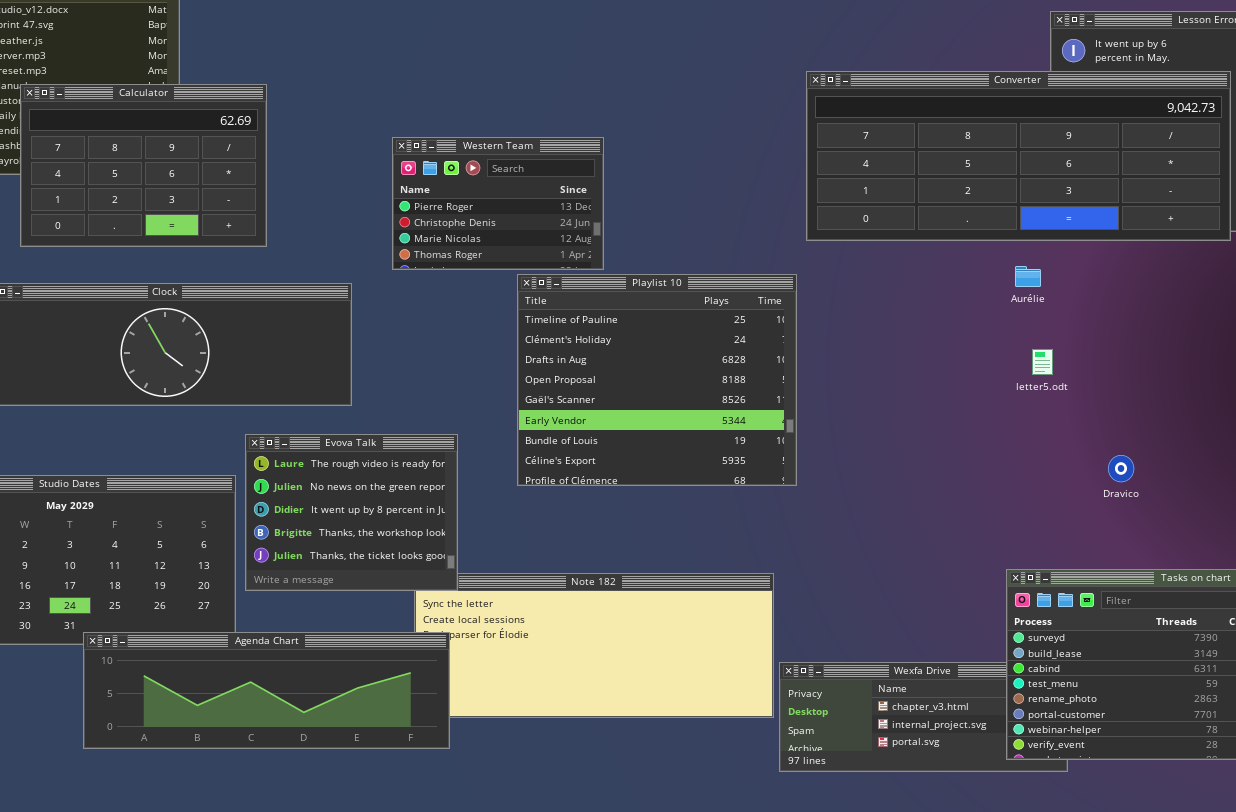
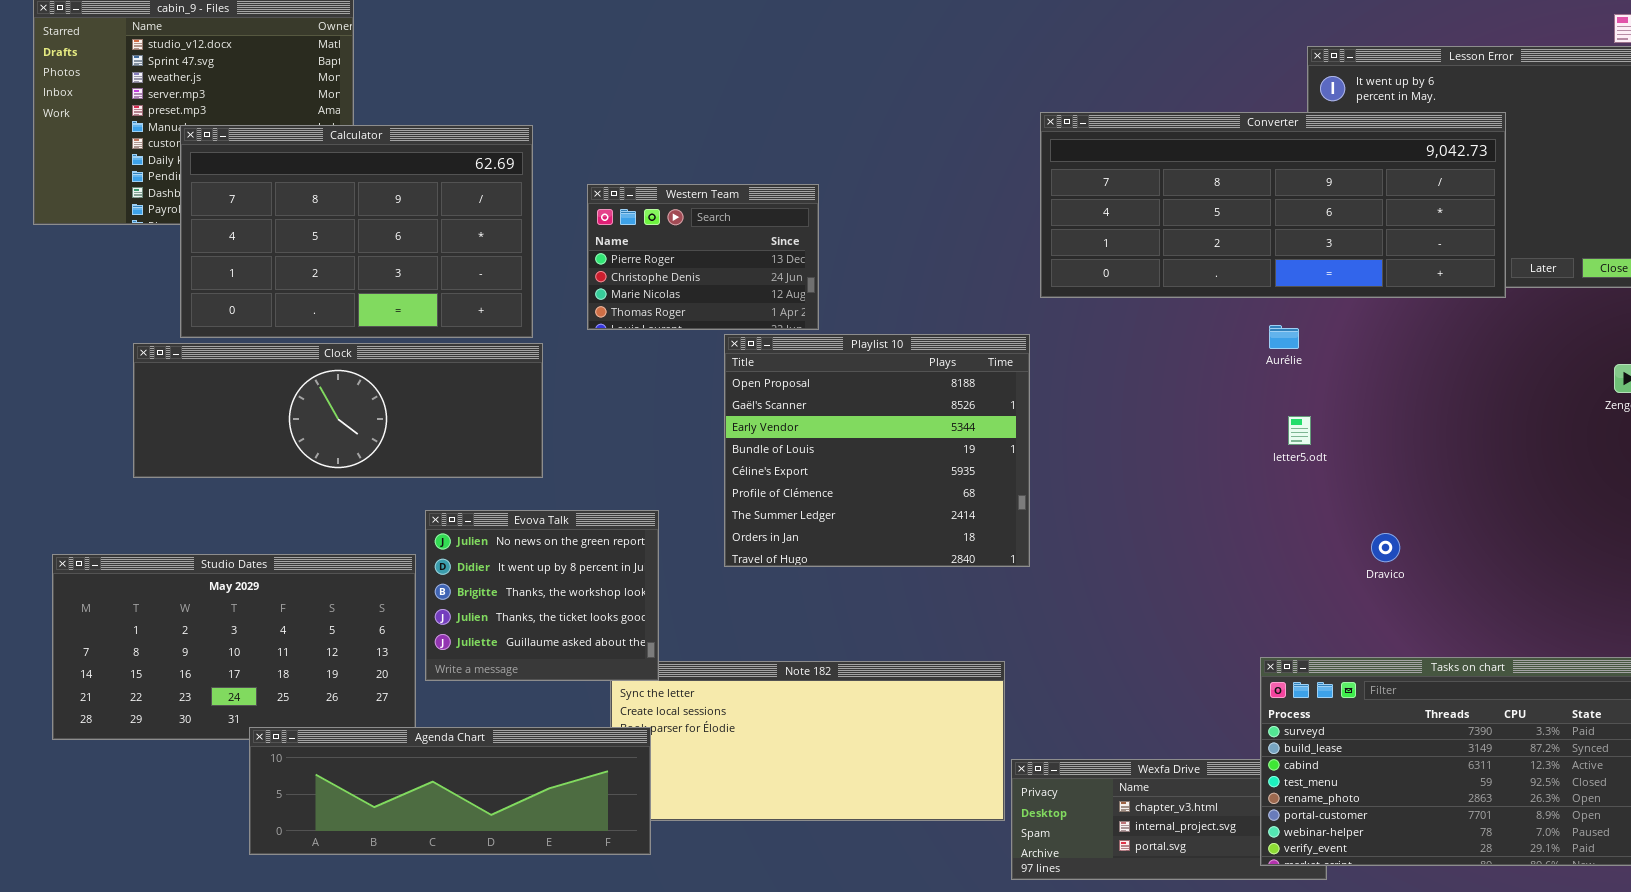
Calculator: [20,84,267,247] -> [180,125,533,338], resized
Playlist 10: [517,274,797,486] -> [724,334,1030,567], scrolled down 3 rows
Evova Talk: [245,434,458,591] -> [425,510,659,681], scrolled down 1 row

